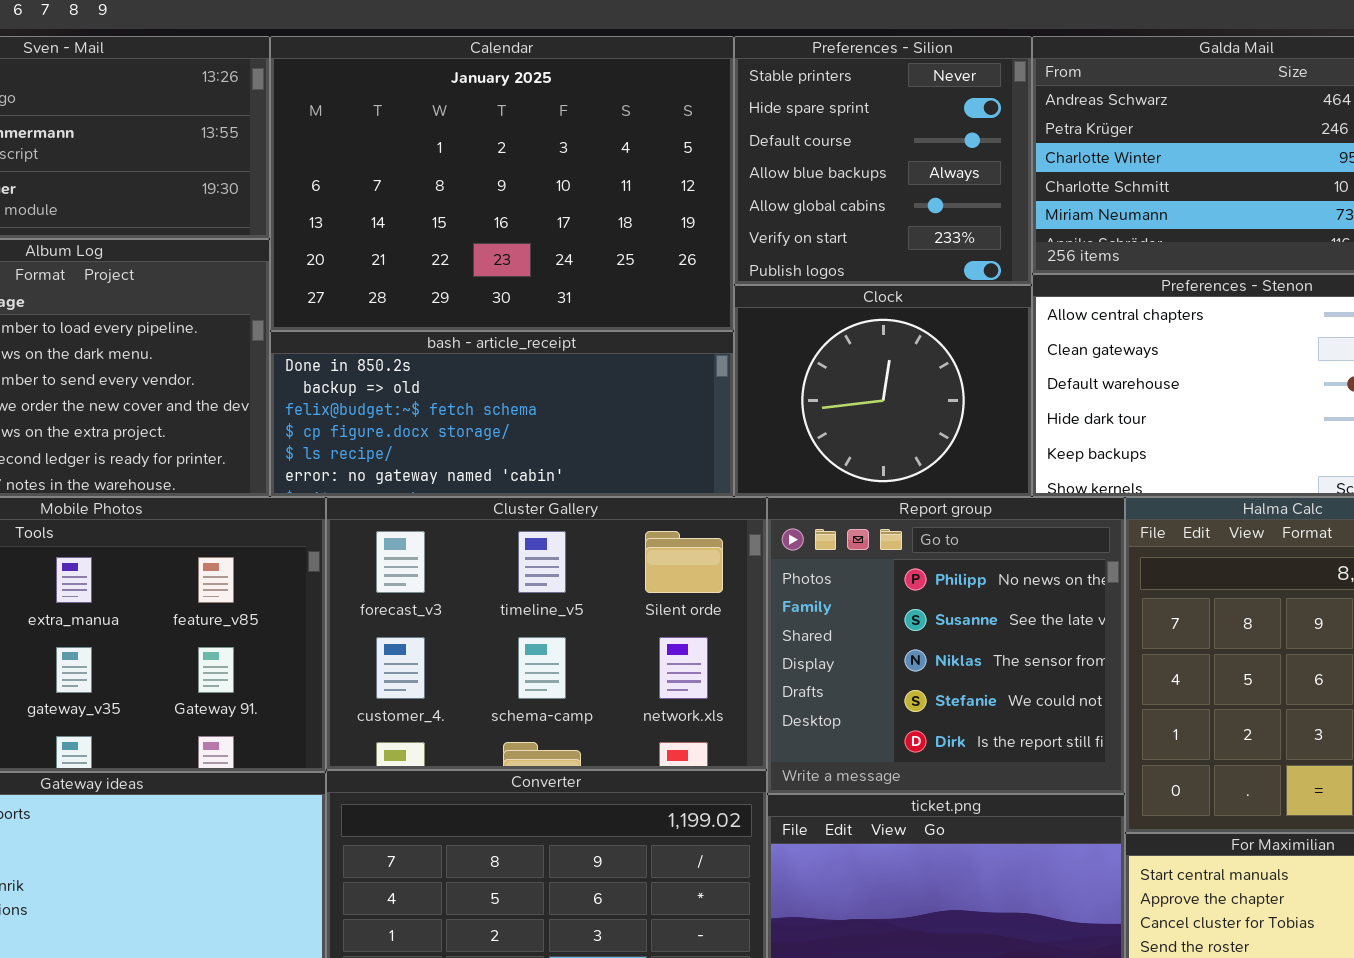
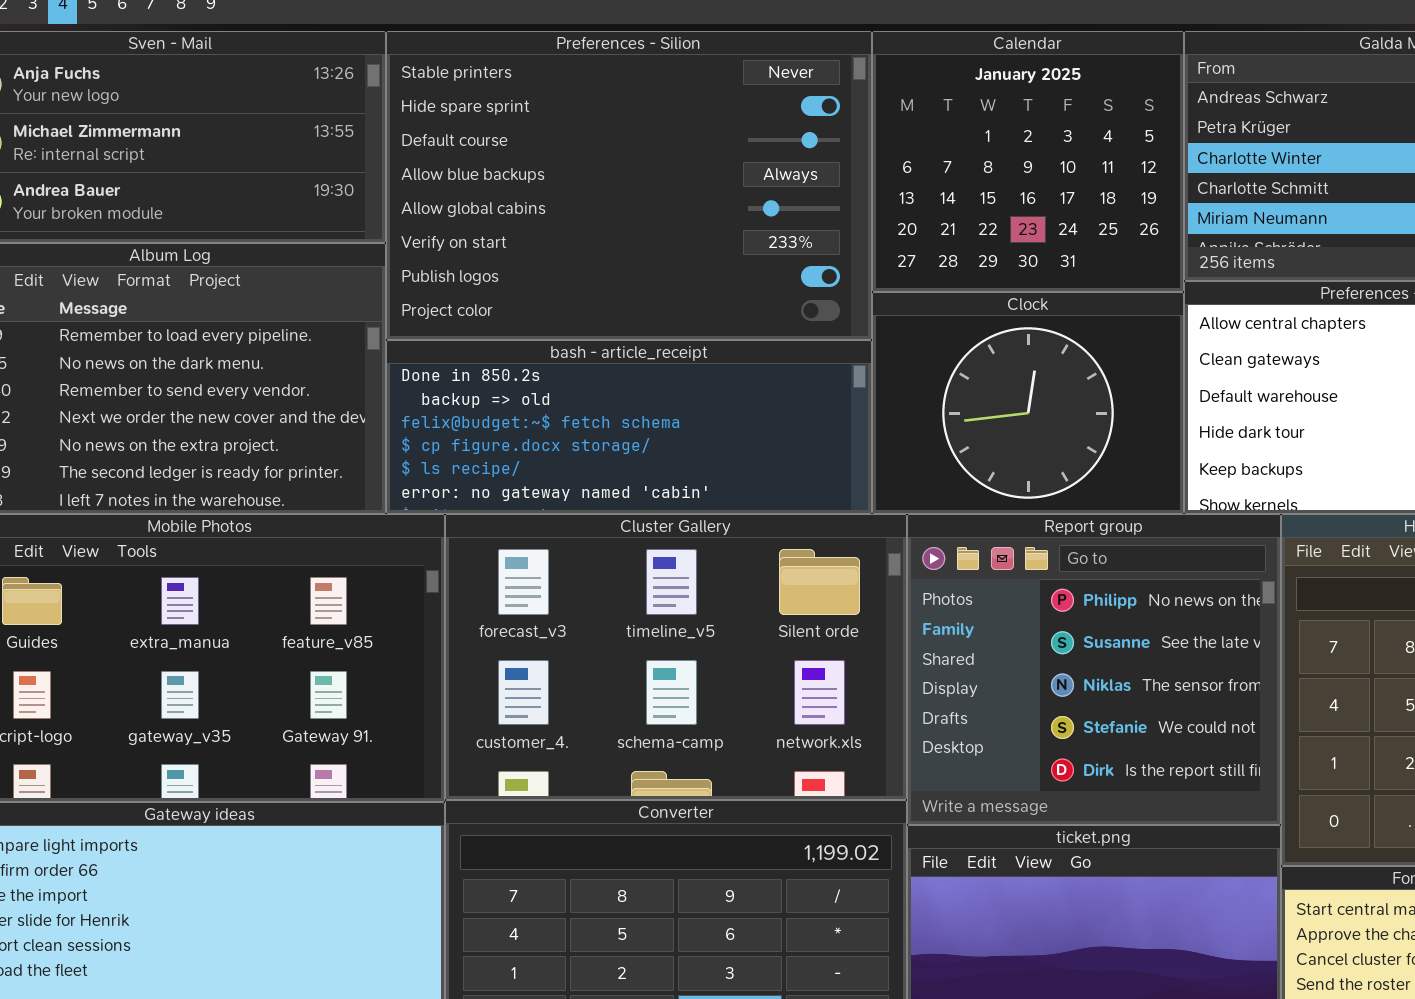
Calendar: [270,36,734,331] -> [872,31,1184,292], moved, resized
Preferences - Silion: [734,36,1032,285] -> [386,31,872,340], moved, resized

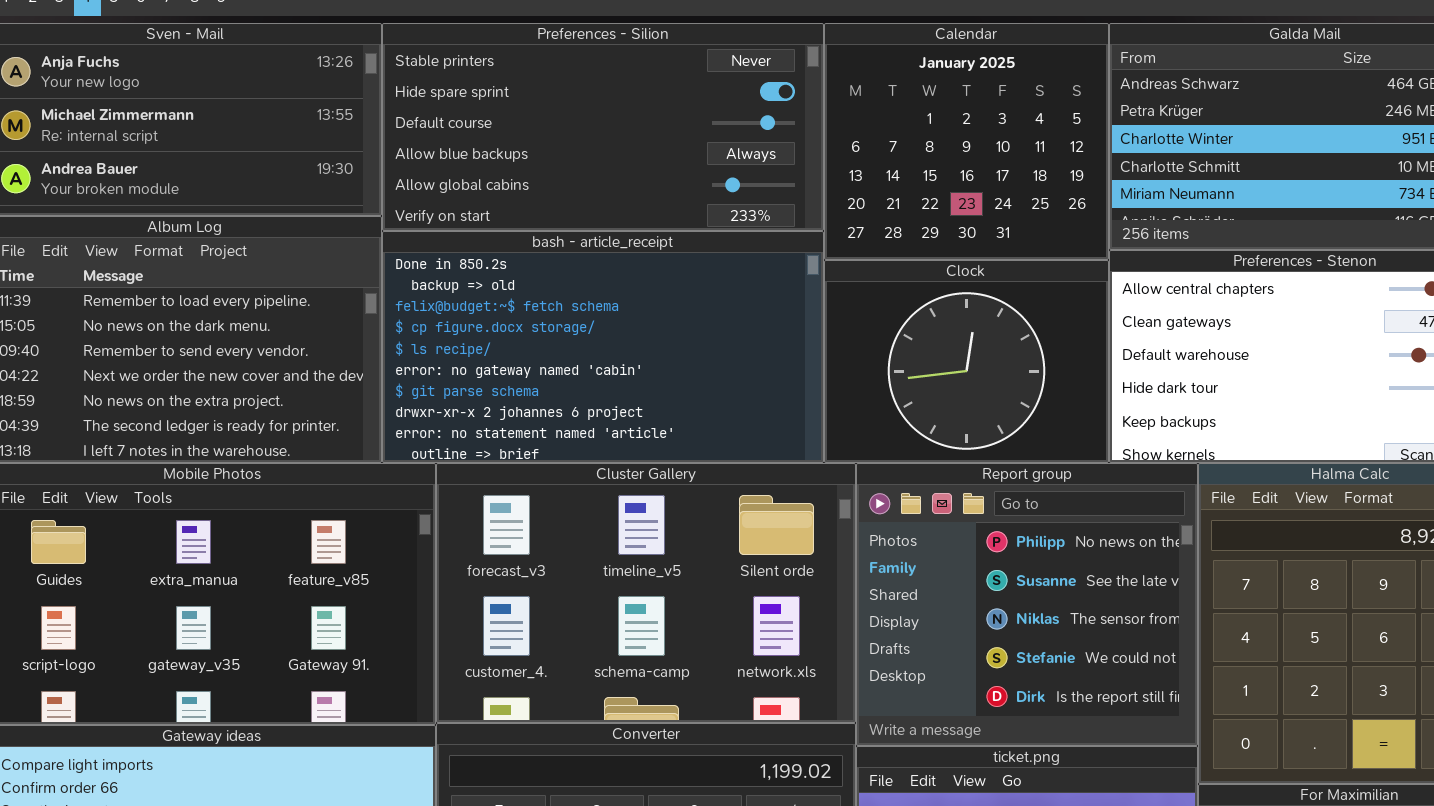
Preferences - Silion: [386,31,872,340] -> [382,23,824,231], resized
bash - article_receipt: [386,340,872,514] -> [382,231,824,463], resized

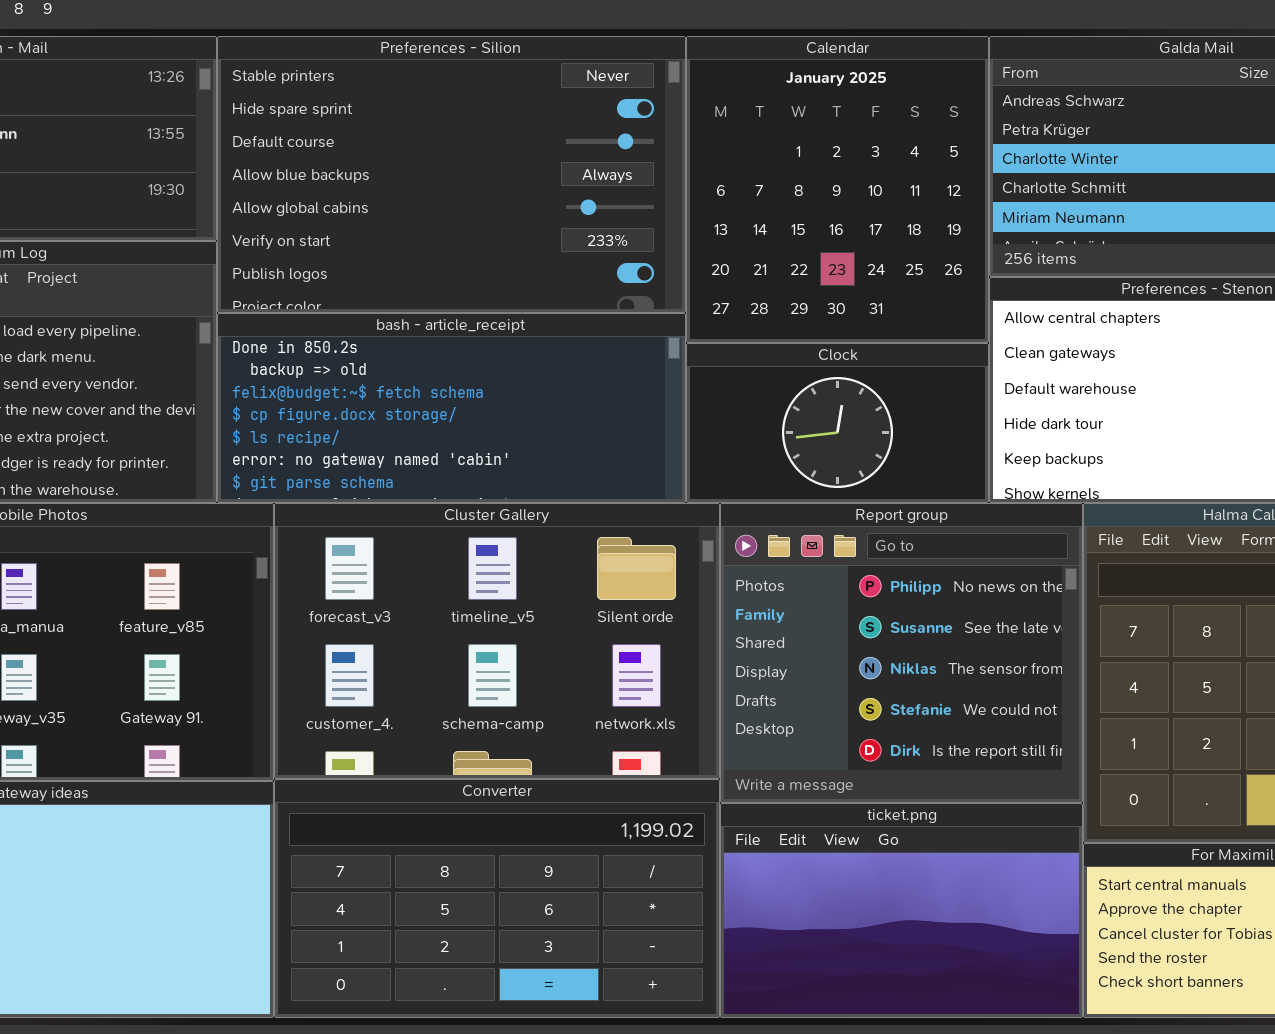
Preferences - Silion: [382,23,824,231] -> [217,36,686,313], resized
Calendar: [824,23,1109,260] -> [686,36,989,343], resized
bash - article_receipt: [382,231,824,463] -> [217,313,686,503], resized
Clock: [824,260,1109,463] -> [686,343,989,503], resized

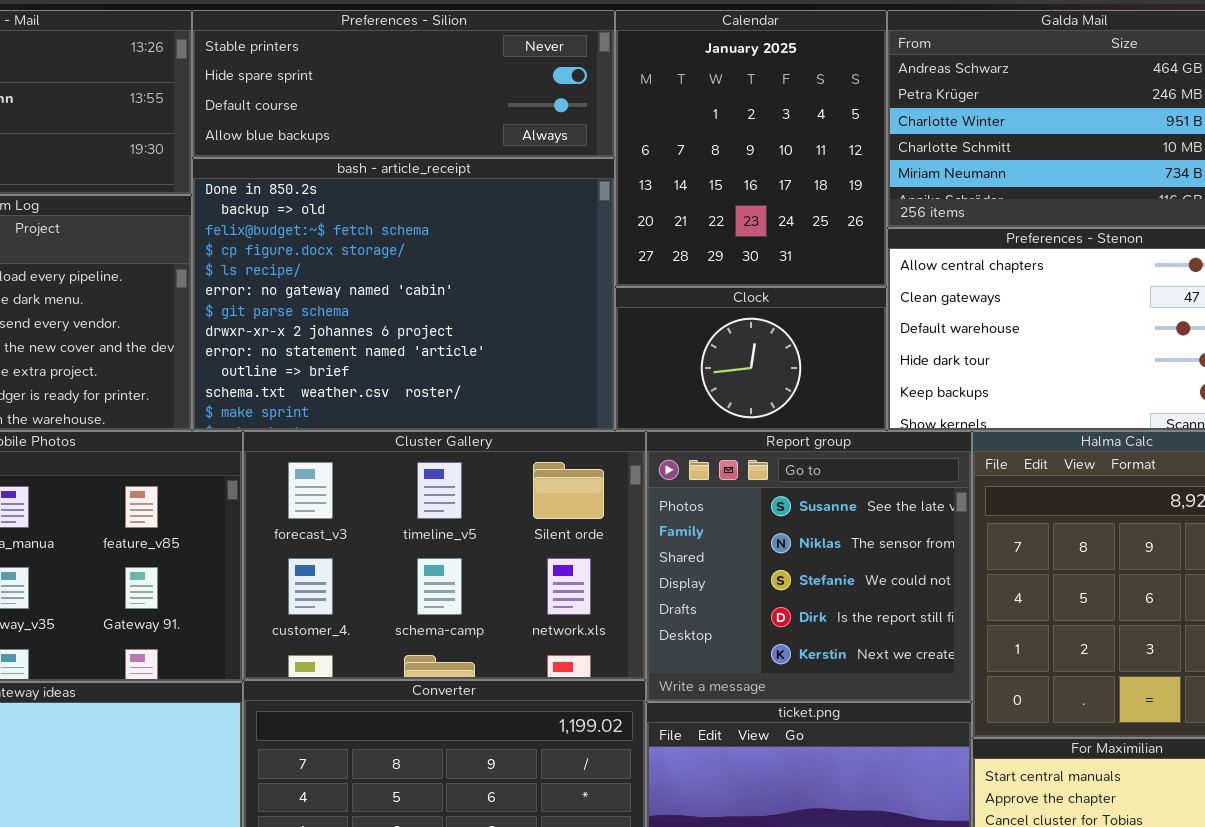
Preferences - Silion: [217,36,686,313] -> [192,10,615,158], resized
bash - article_receipt: [217,313,686,503] -> [192,158,615,431], resized
Report group: [720,503,1083,803] -> [646,431,972,702], scrolled down 1 row

